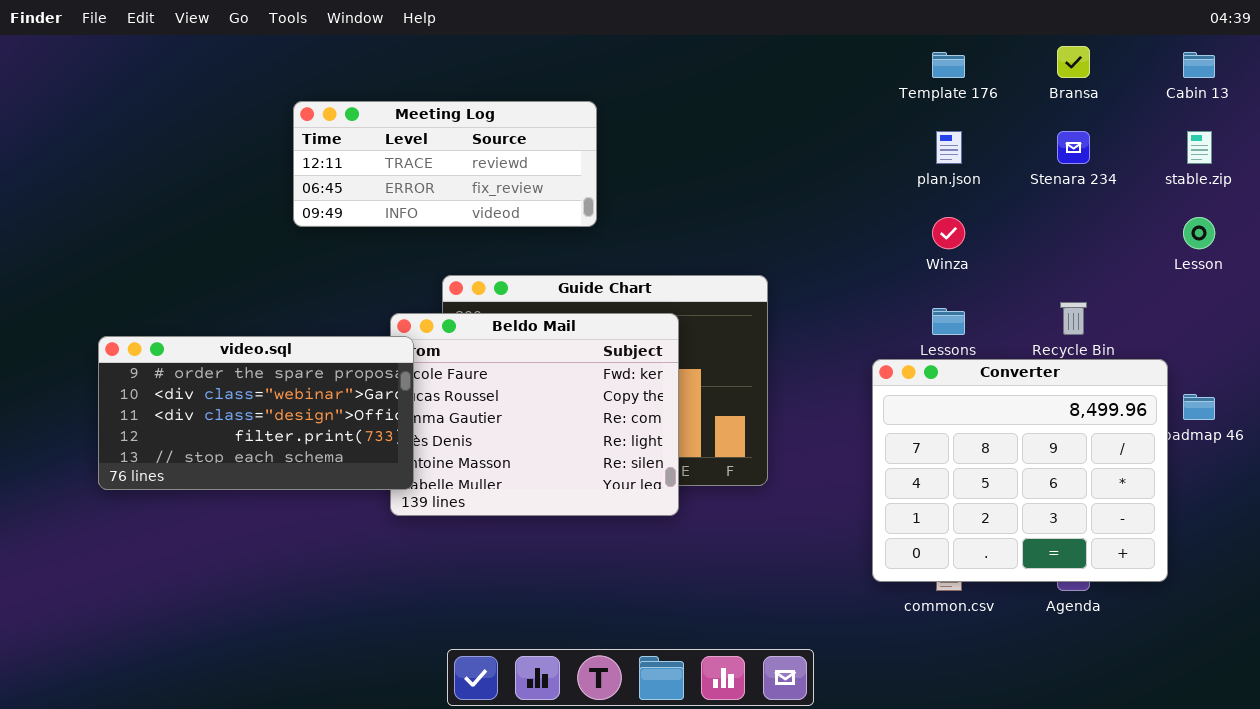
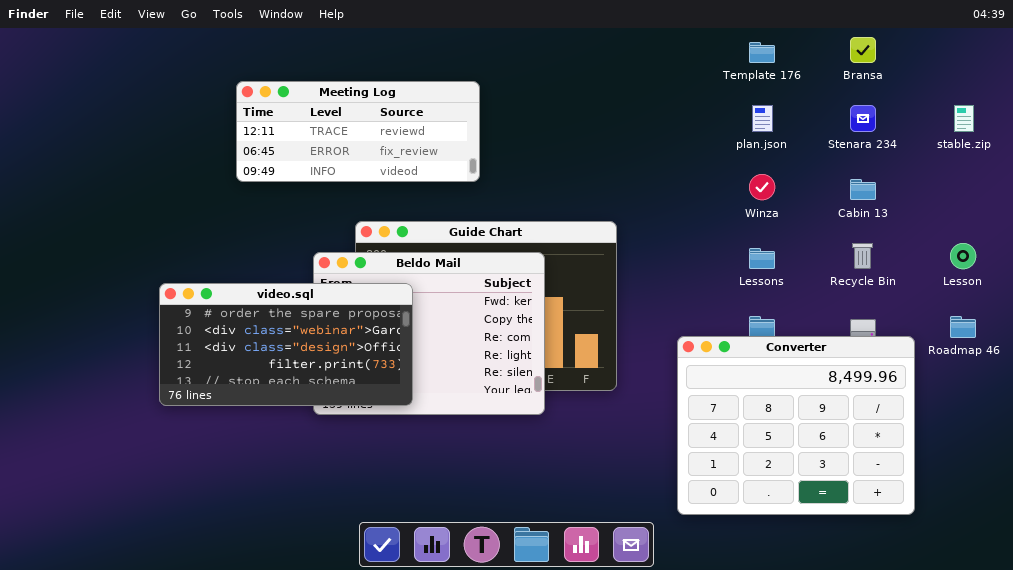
Cabin 13: [1183,52,1215,78] -> [850,179,876,200], moved
Lesson: [1183,217,1215,249] -> [950,243,976,269], moved
video.sql: [98,336,414,490] -> [159,283,413,406], moved
Converter: [872,359,1168,582] -> [677,336,915,515], moved

